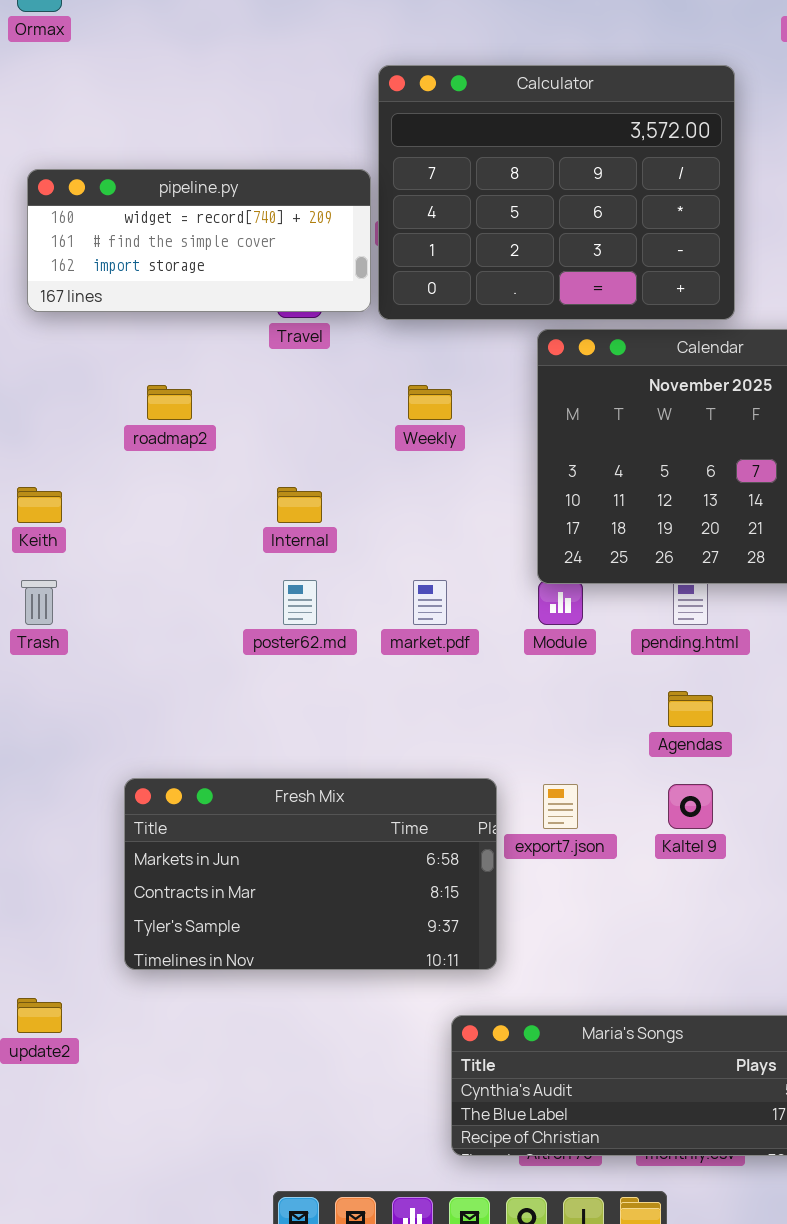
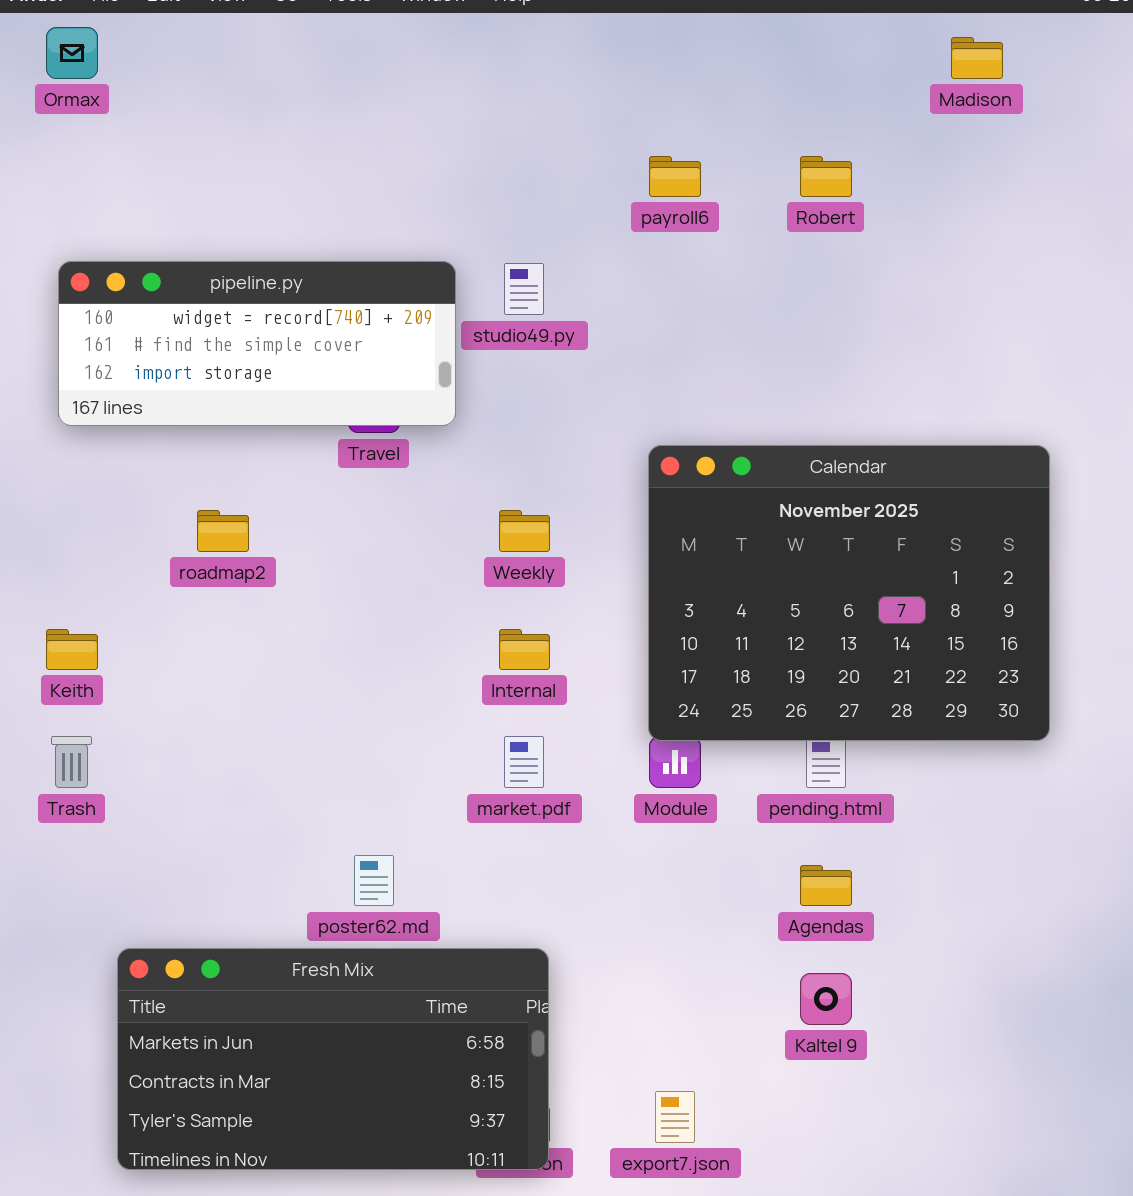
Calculator: [378,65,735,320] -> none, closed
Internal: [277,487,322,523] -> [499,629,550,670], moved
poster62.md: [283,580,317,625] -> [354,855,394,906], moved
Fresh Mix: [124,778,497,970] -> [117,948,549,1170], moved
export7.json: [543,784,578,829] -> [655,1091,695,1143], moved

